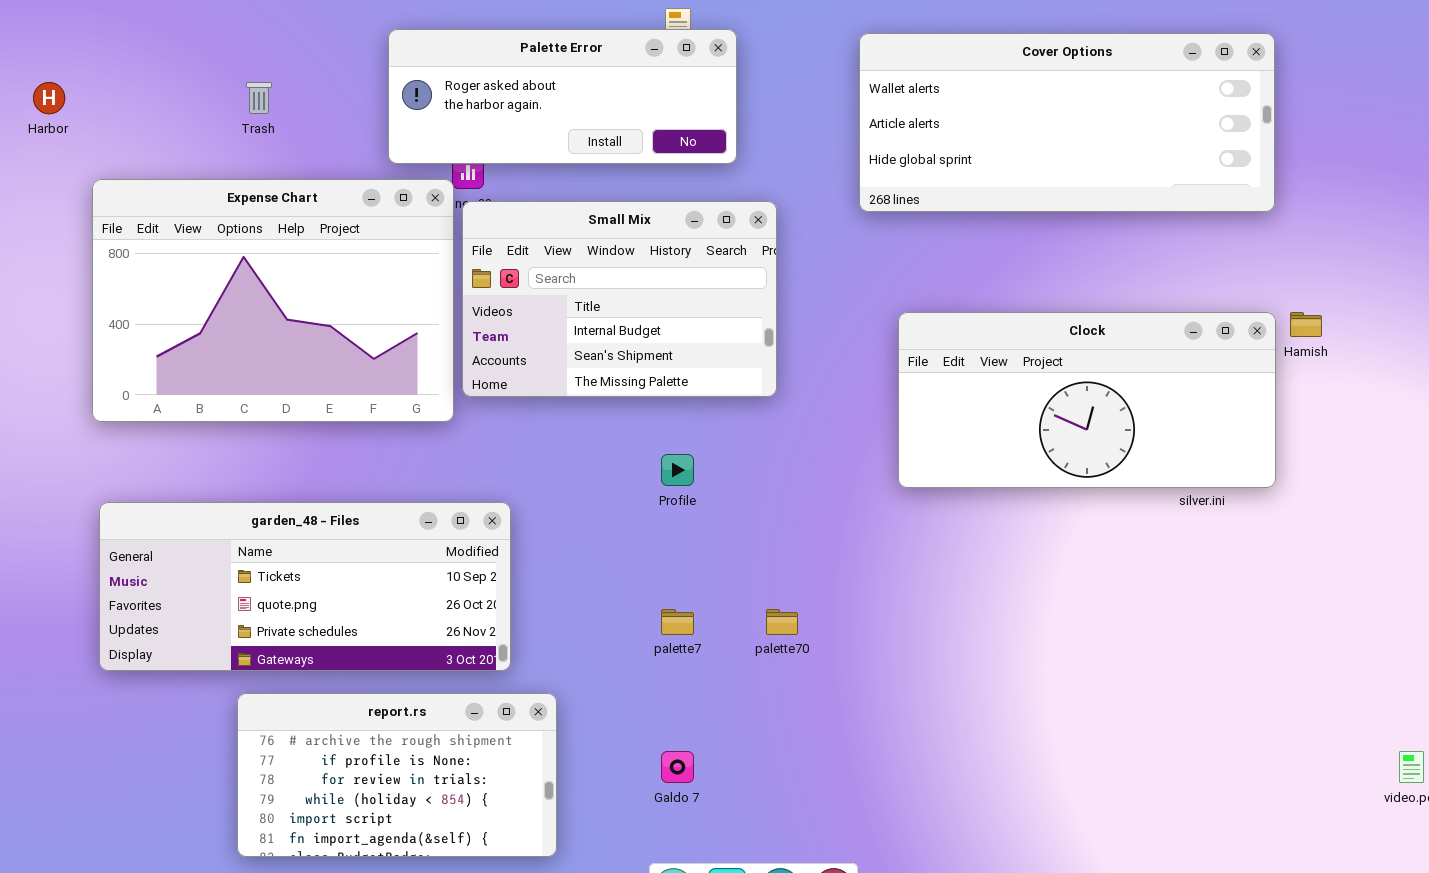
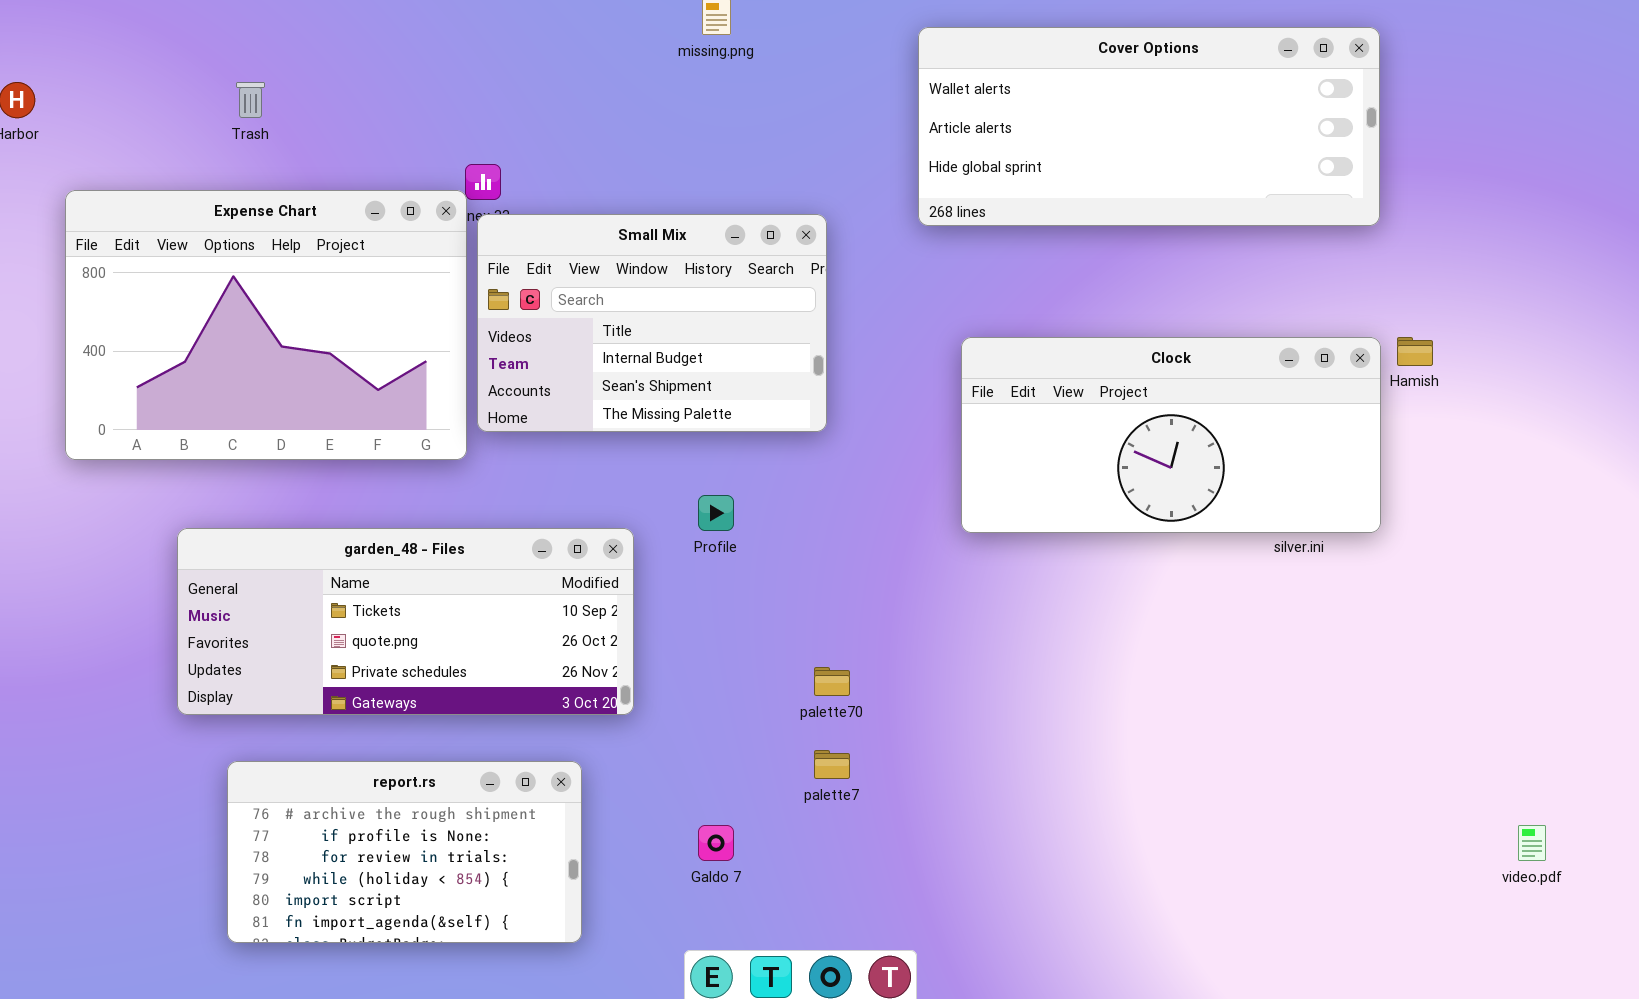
Palette Error: [388,29,737,164] -> none, closed
garden_48 - Files: [99,502,511,671] -> [177,528,634,715], moved
palette7: [661,609,694,635] -> [814,750,850,779], moved

